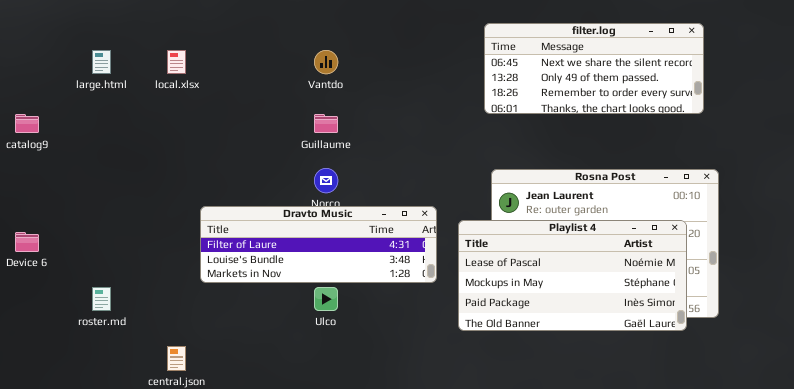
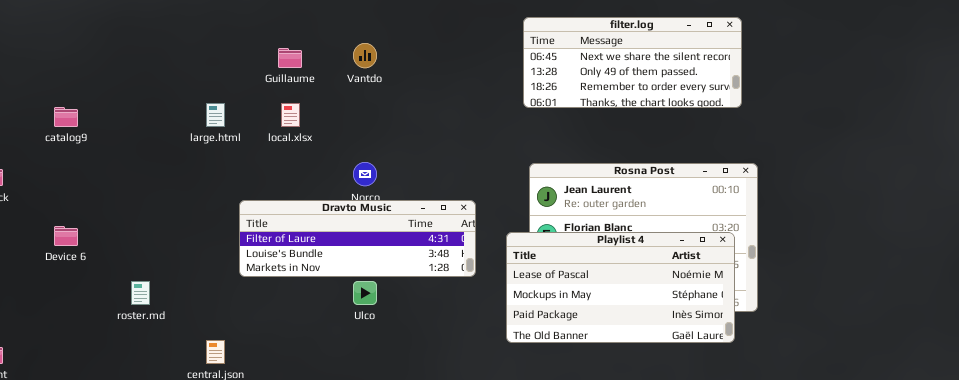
large.html: [92,50,111,74] -> [206,103,225,127], moved
local.xlsx: [167,50,186,74] -> [281,103,300,127], moved
Guillaume: [314,114,338,133] -> [278,48,302,68], moved
Playlist 4: [458,220,687,331] -> [506,232,735,343], moved

